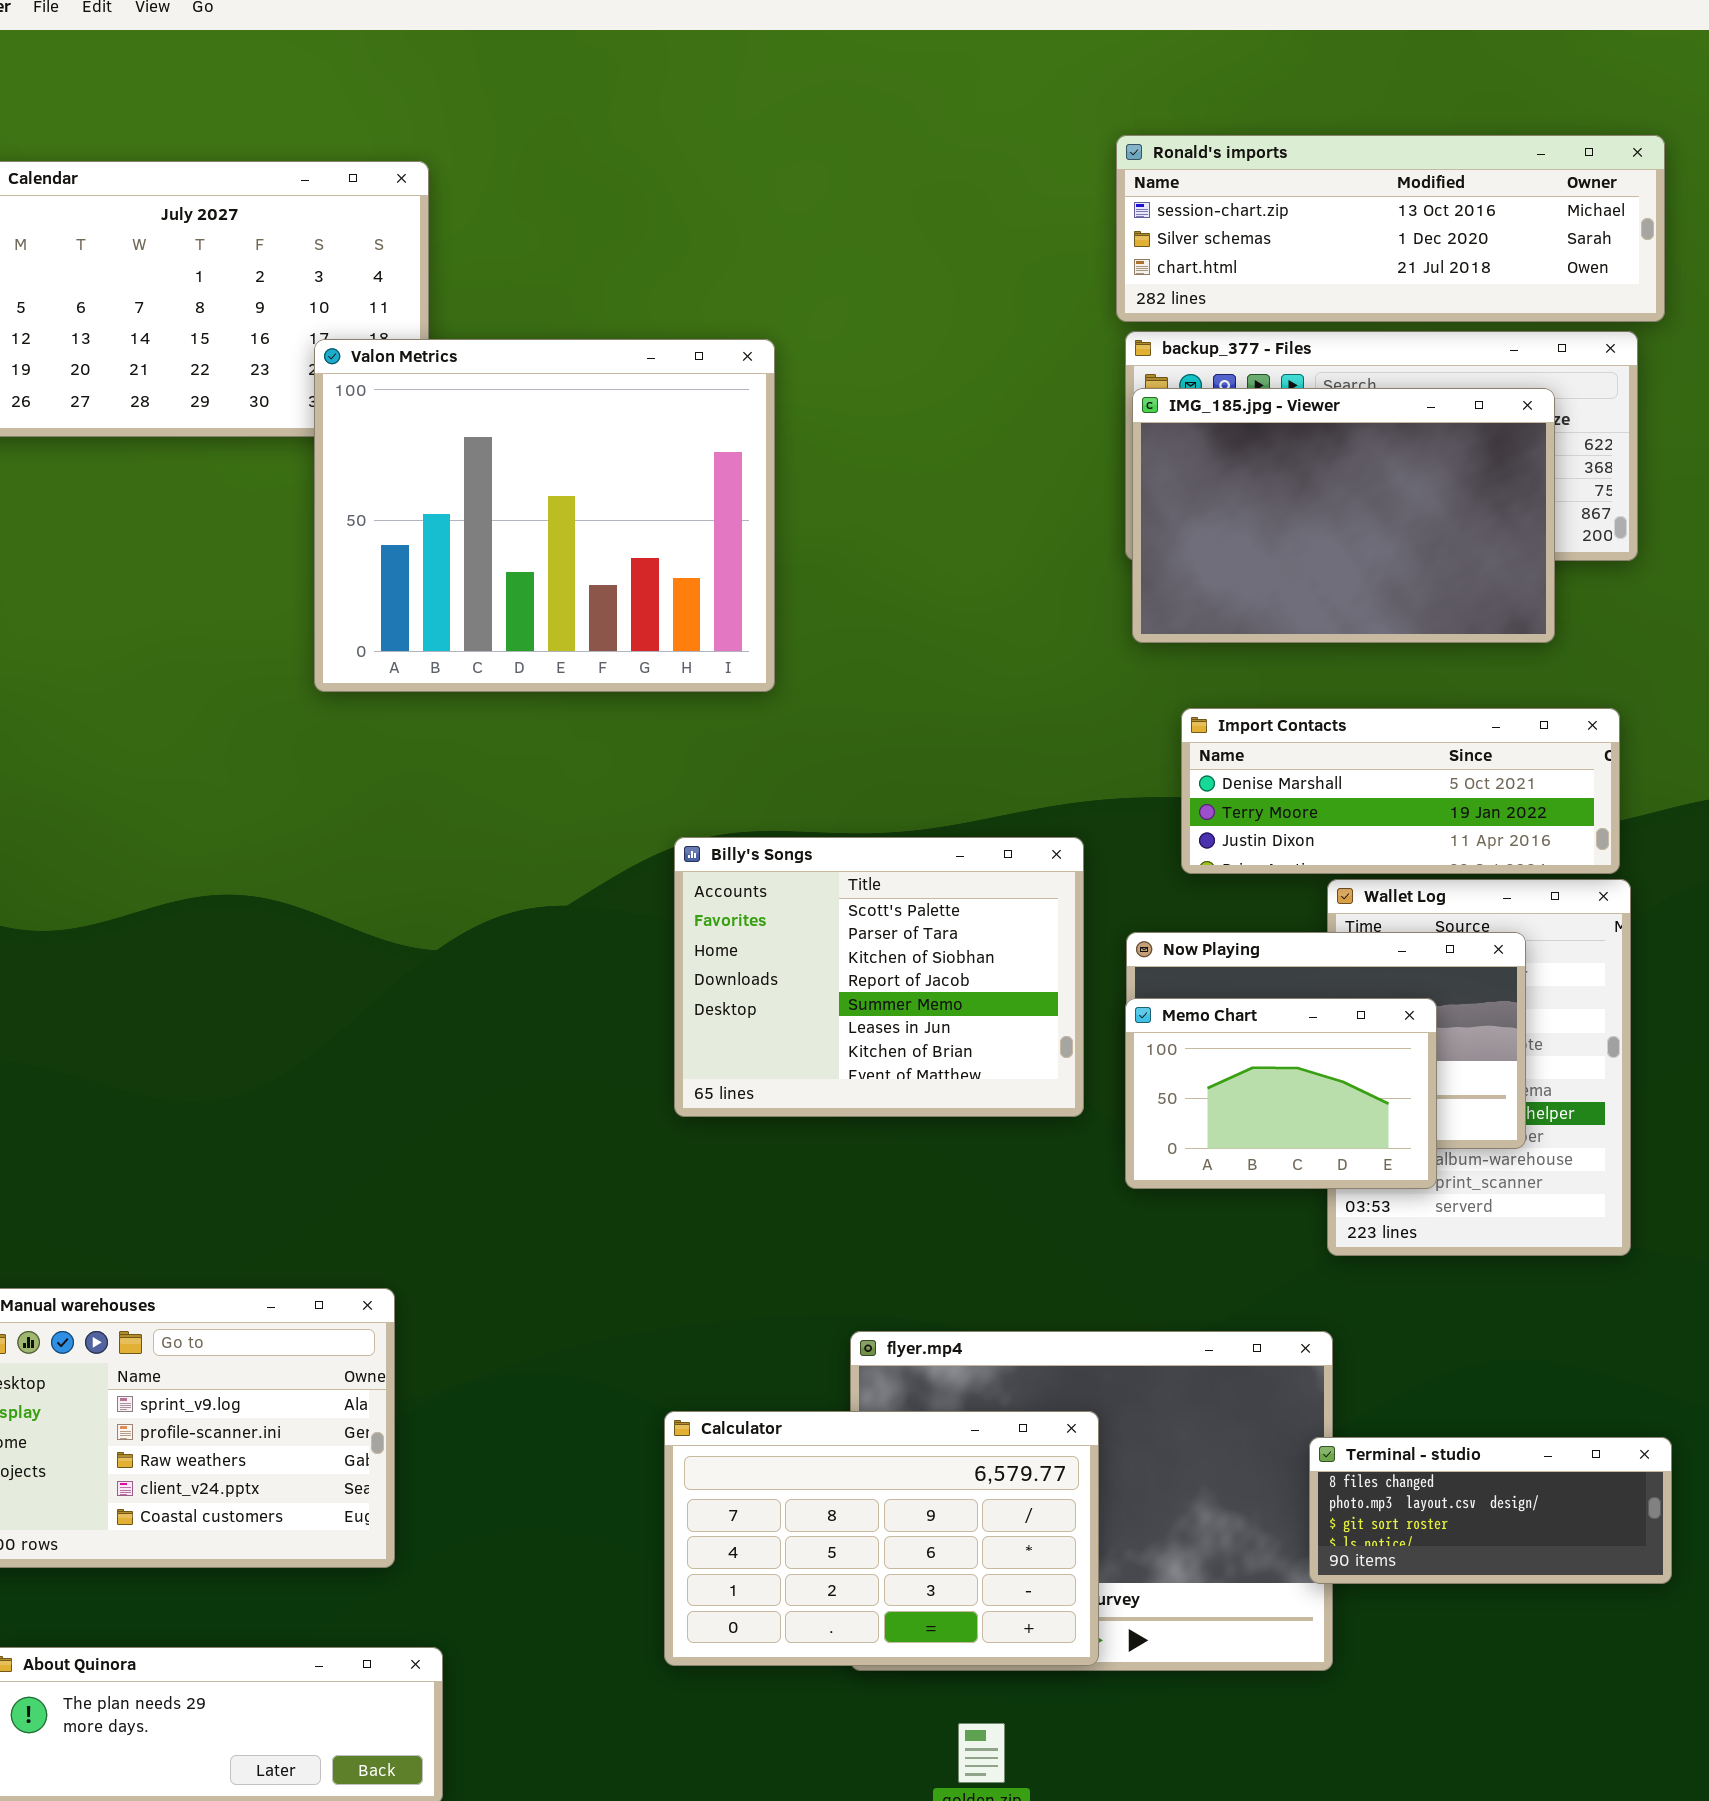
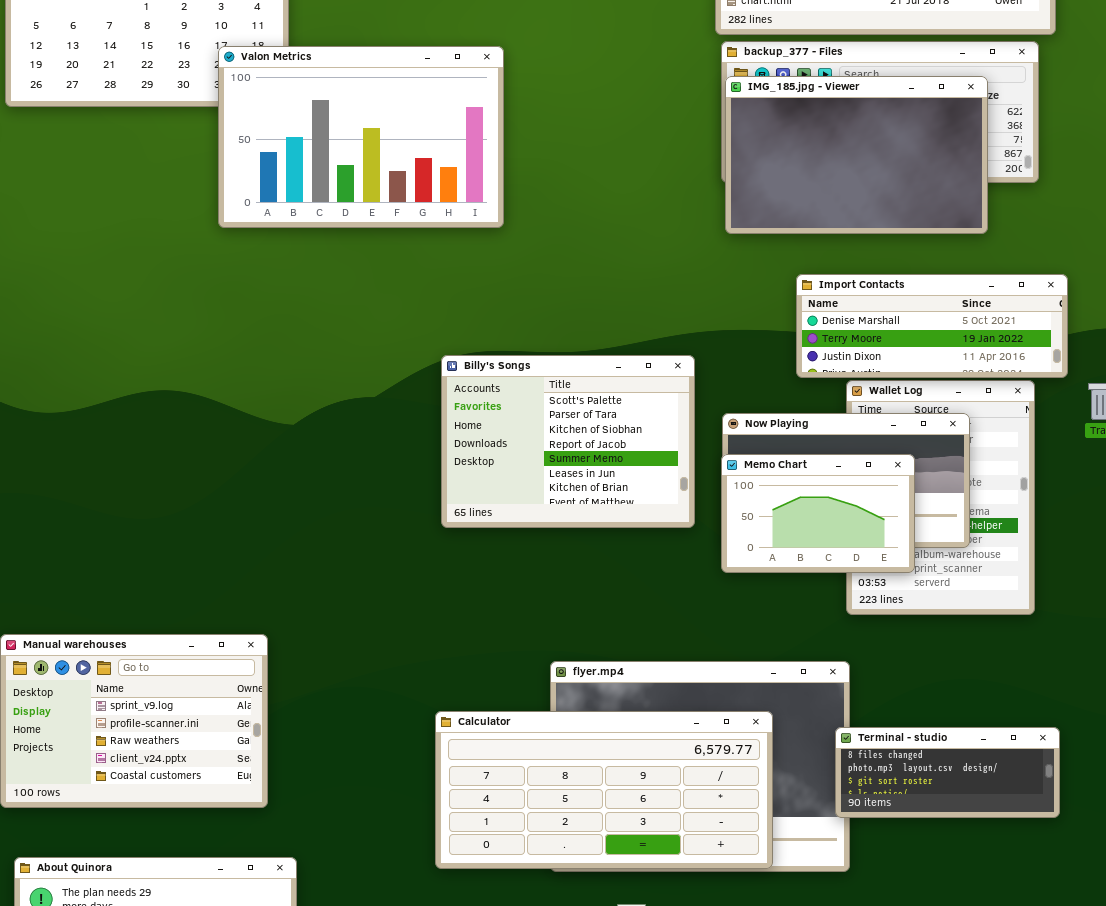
Valon Metrics: [314,339,775,692] -> [218,46,504,228], resized
Import Contacts: [1181,708,1620,874] -> [796,274,1068,378], moved
Calculator: [664,1411,1099,1666] -> [435,711,773,869], resized

